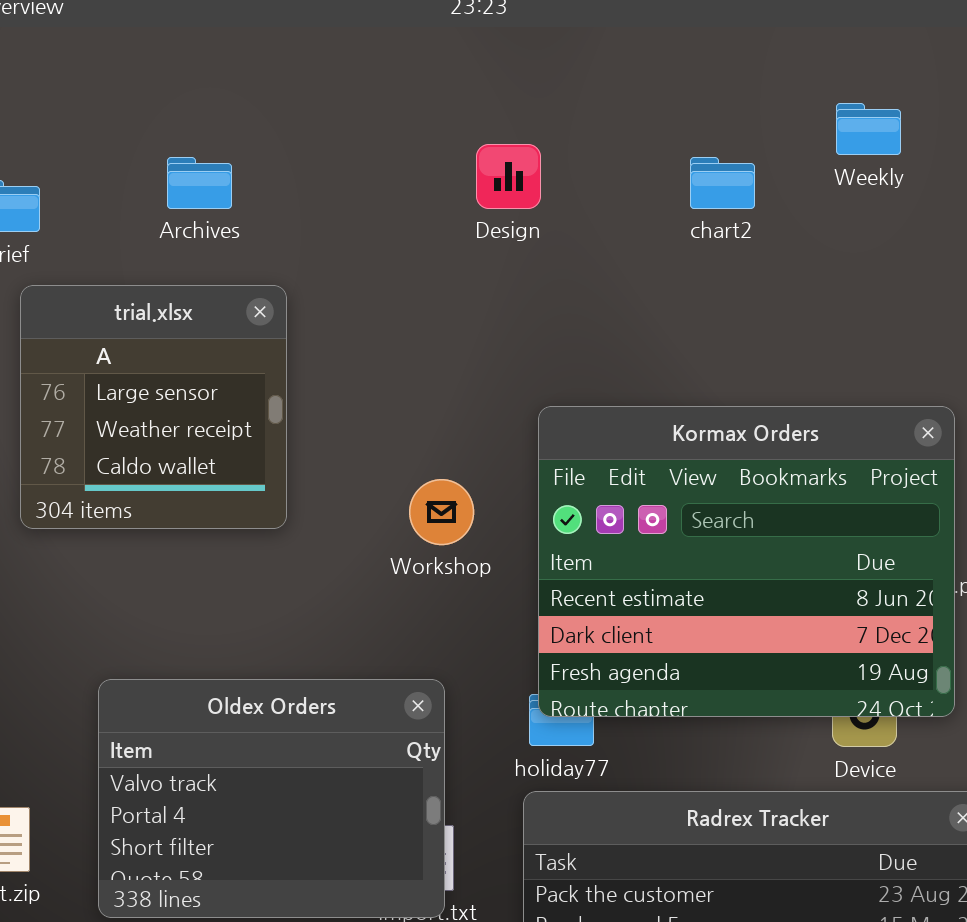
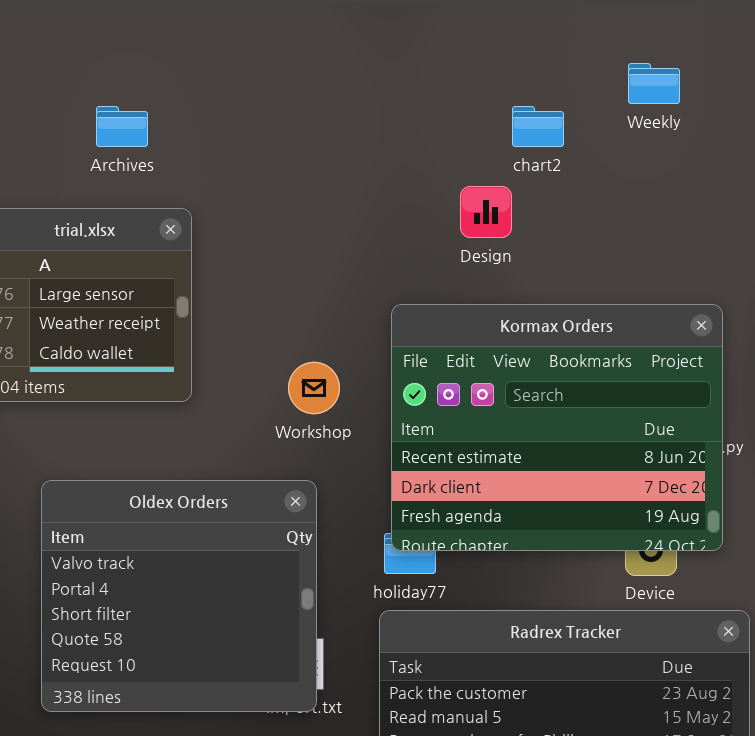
Design: [476,144,541,209] -> [460,186,512,238], moved
Oldex Orders: [98,679,445,918] -> [41,480,317,712], resized

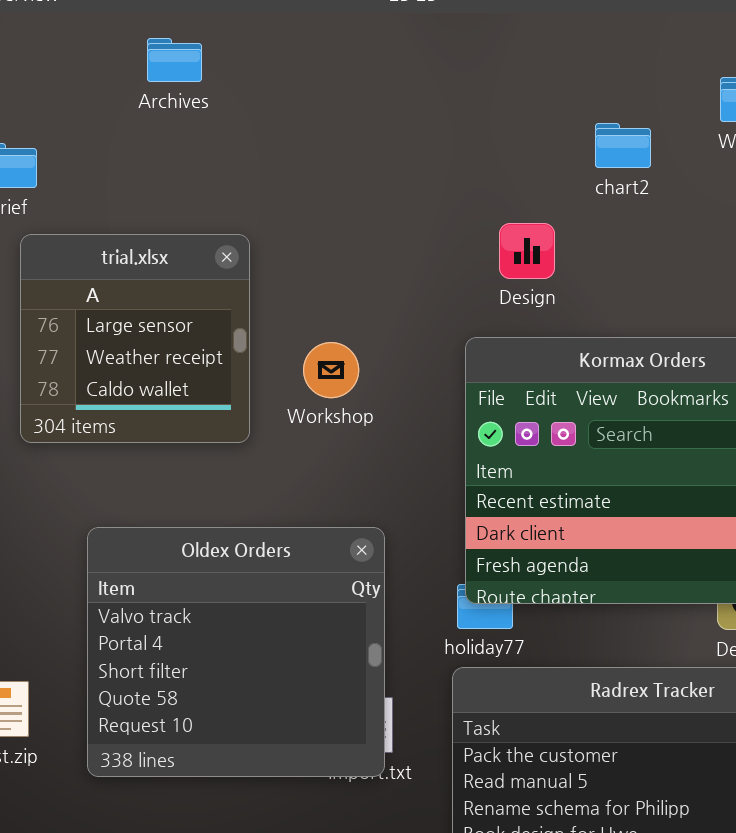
Archives: [96,106,148,147] -> [147,38,202,82], moved
Design: [460,186,512,238] -> [499,223,555,279], moved
Workshop: [288,362,340,414] -> [303,342,359,398], moved

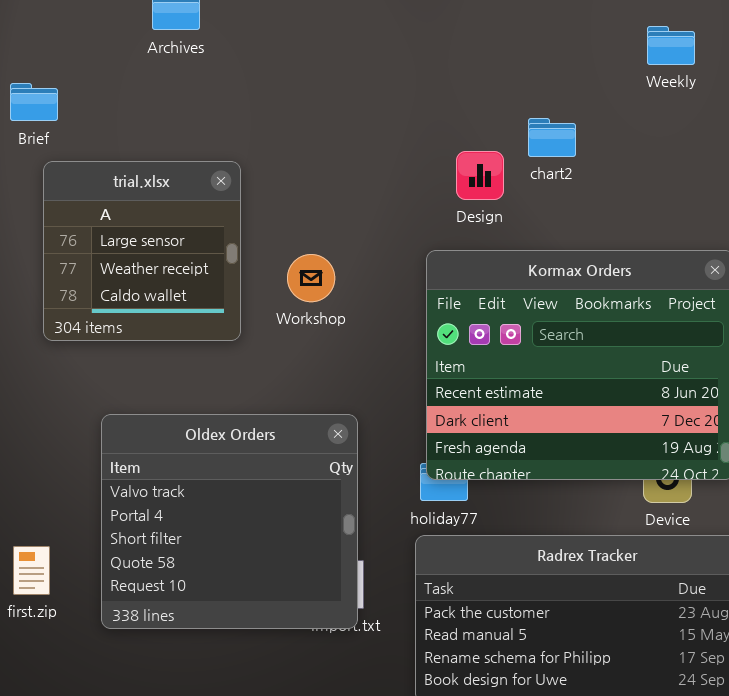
chart2: [595,123,651,168] -> [528,118,576,157], moved

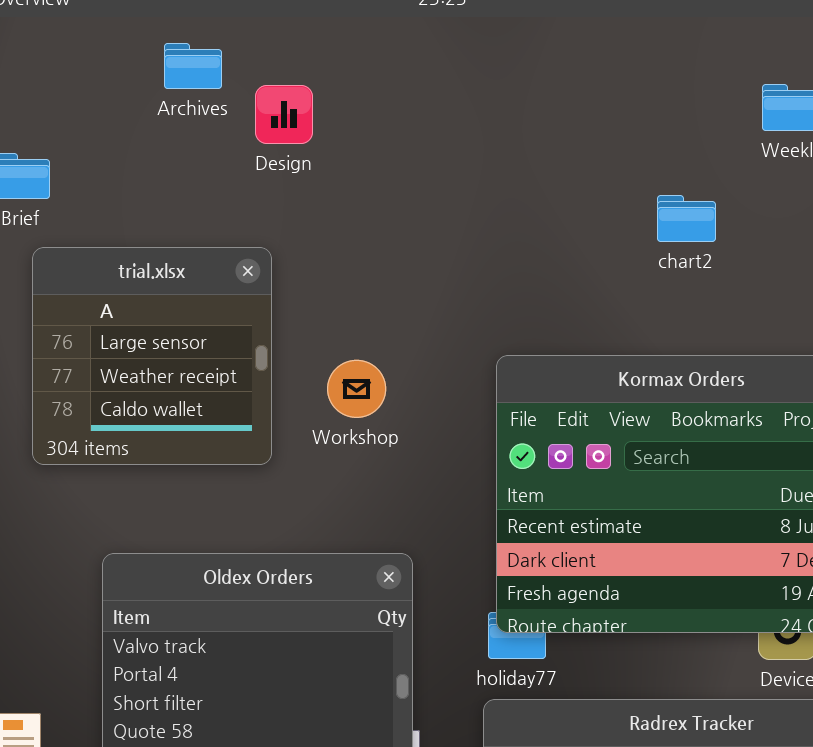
chart2: [528,118,576,157] -> [657,195,716,242], moved
Design: [456,151,504,200] -> [255,85,313,144], moved

